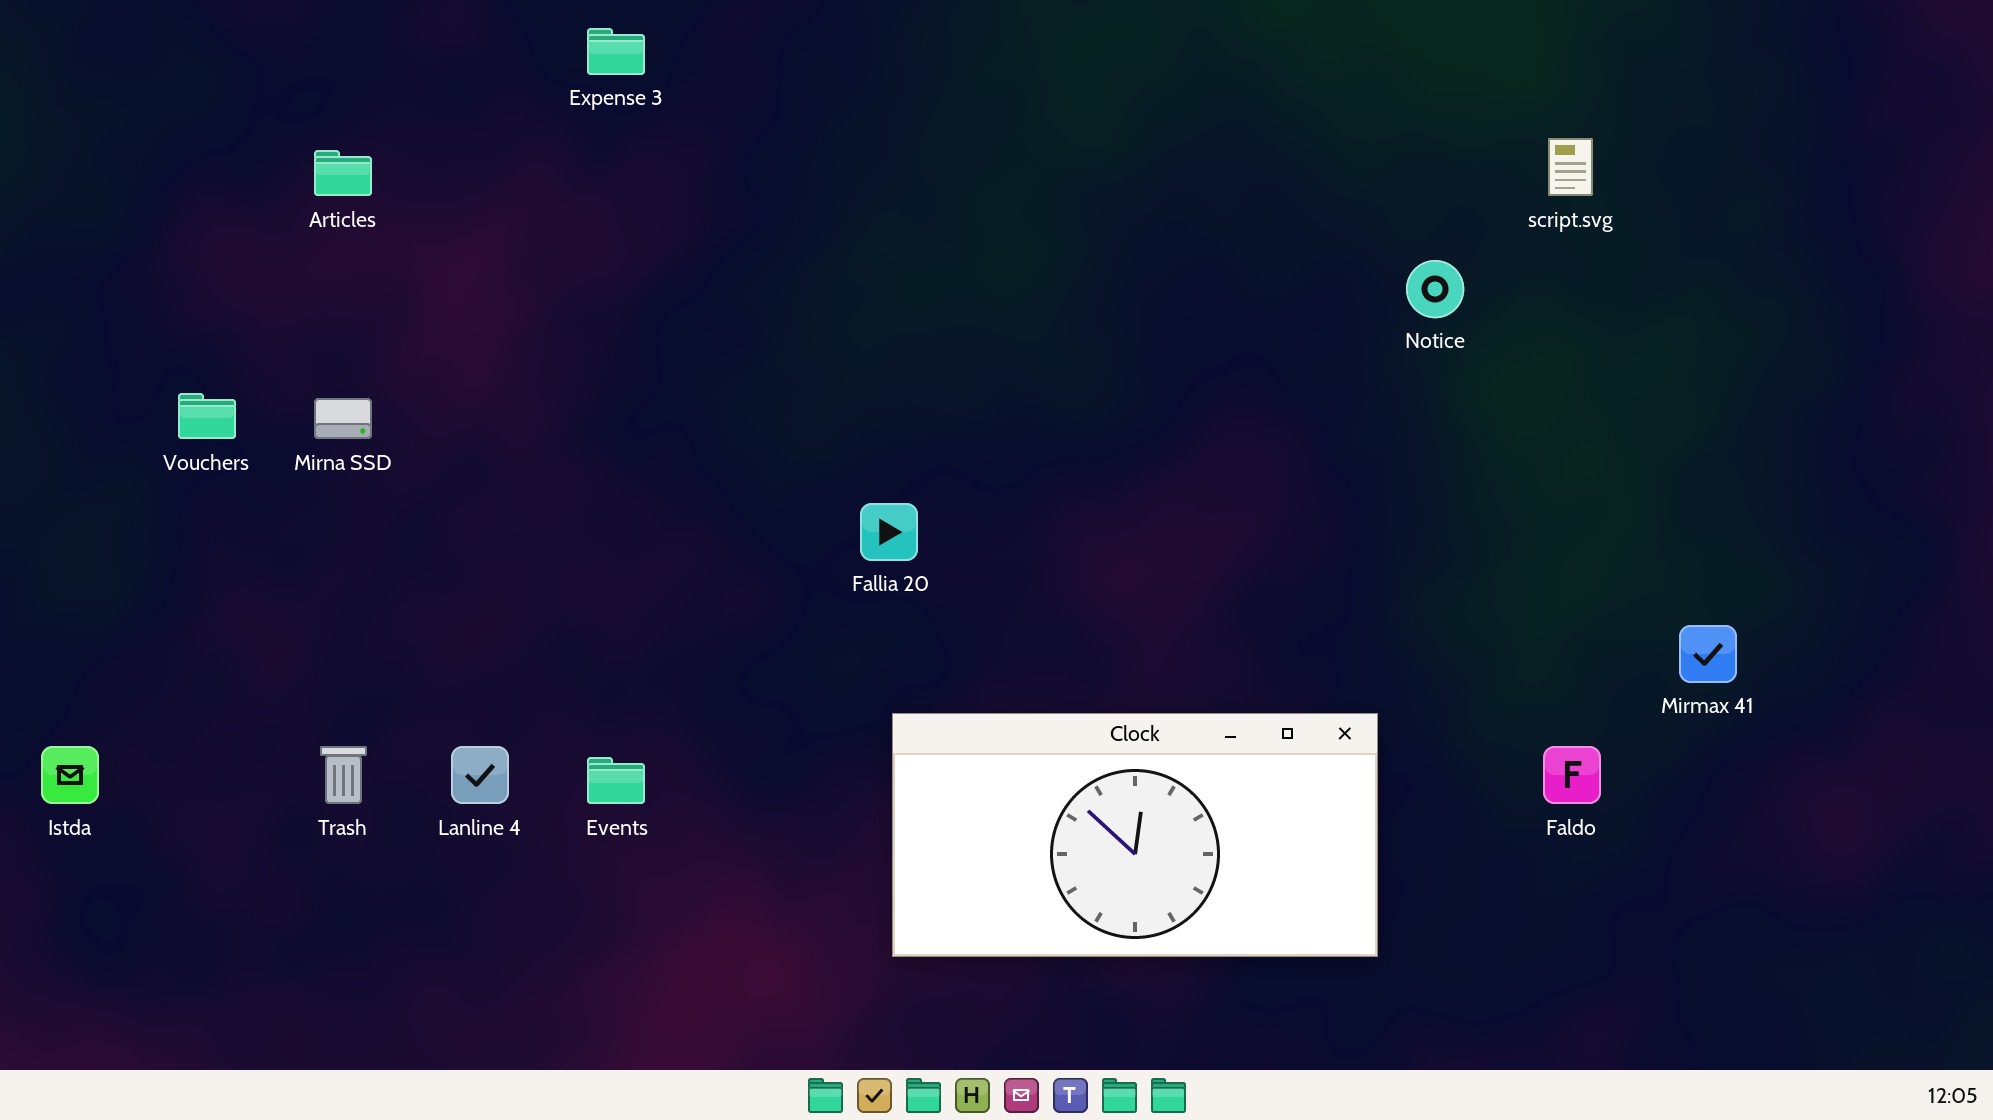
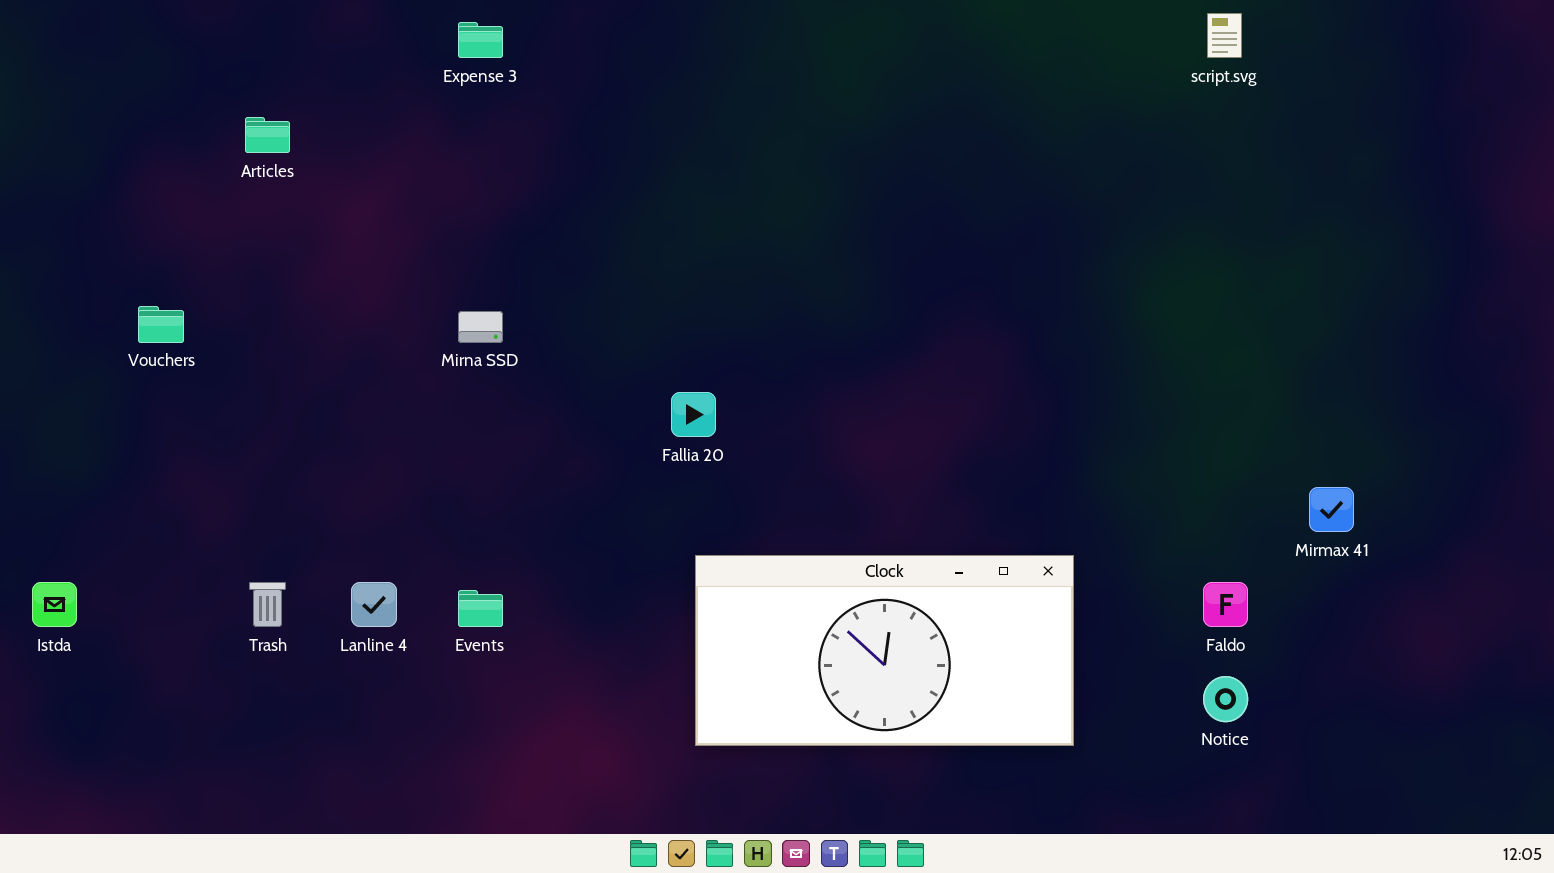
script.svg: [1548,138,1593,196] -> [1207,13,1242,58], moved
Notice: [1406,260,1464,318] -> [1203,676,1248,722], moved
Mirna SSD: [314,398,372,439] -> [458,311,503,343], moved

